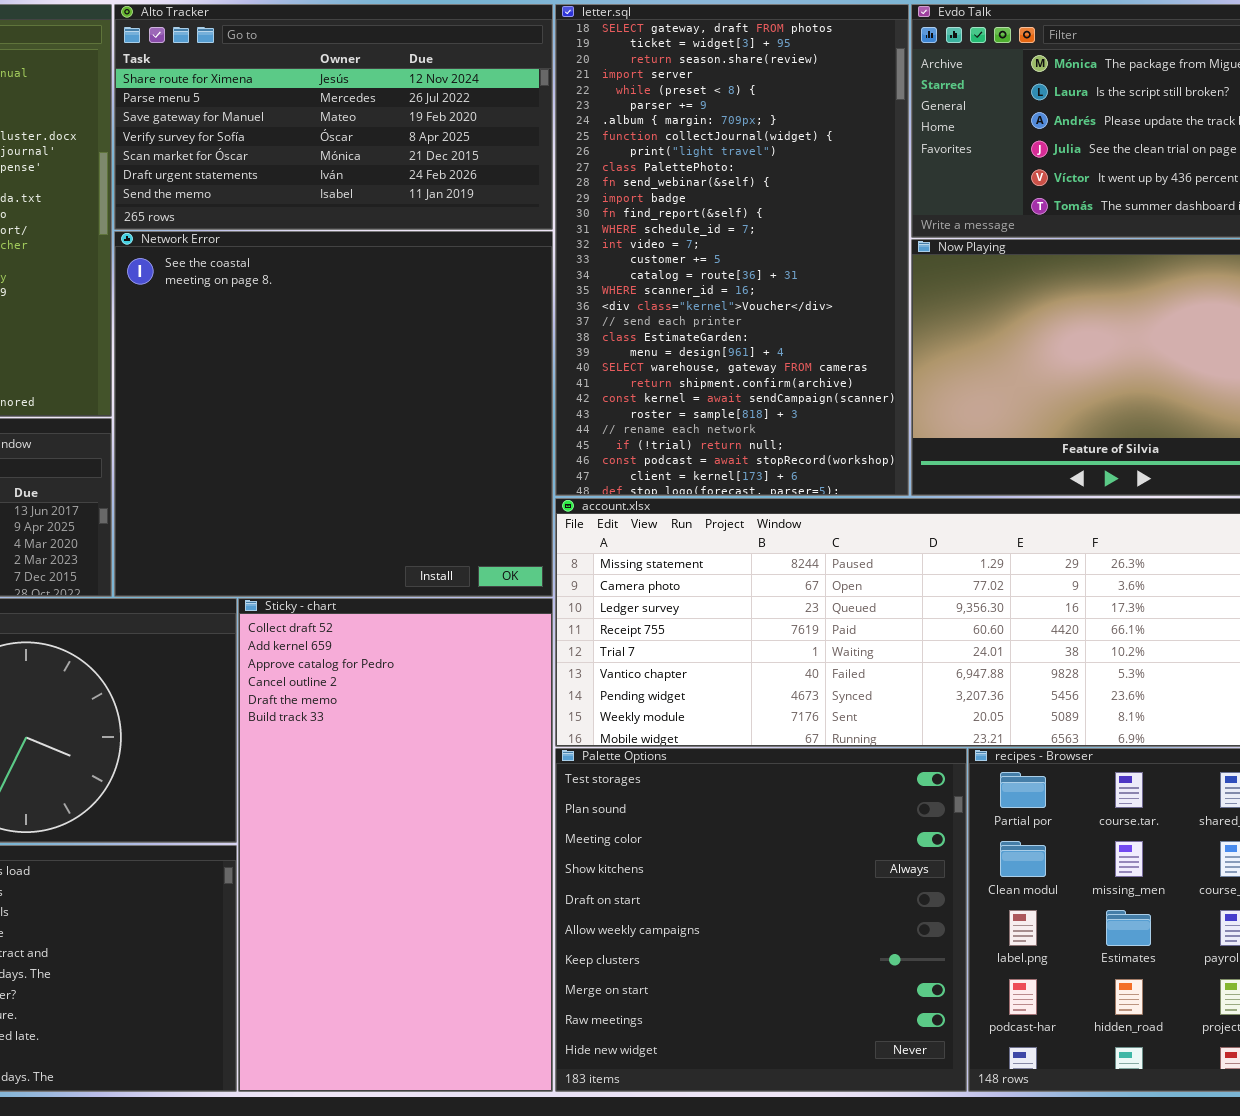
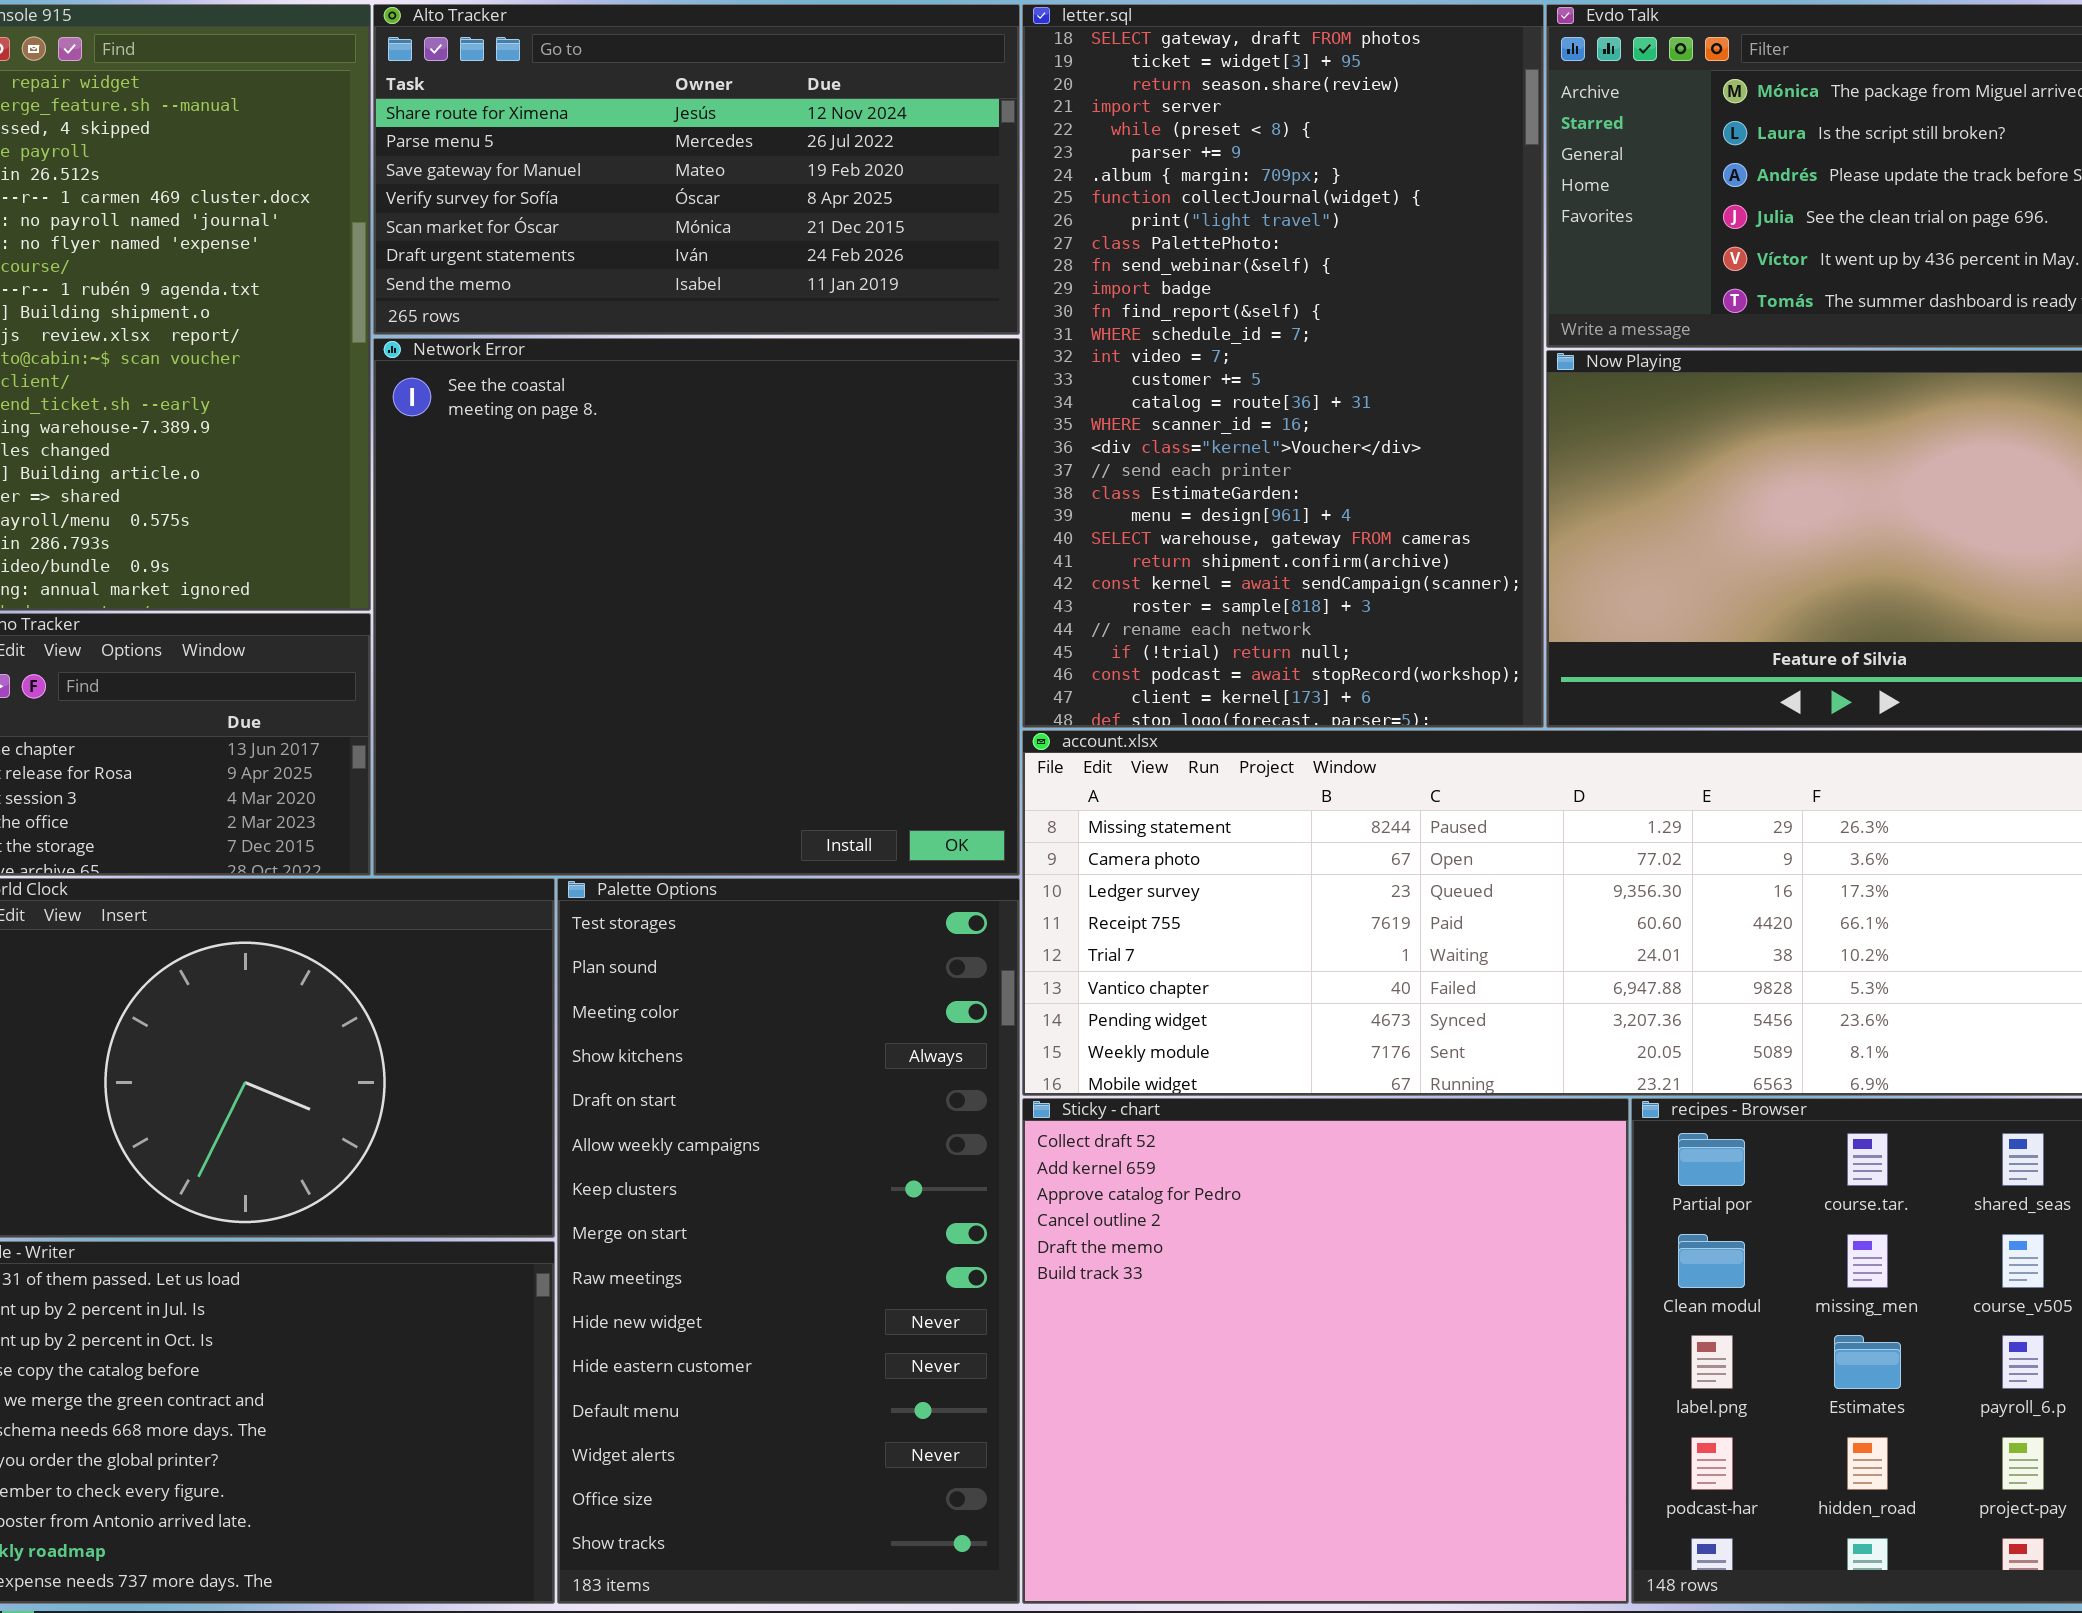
Sticky - chart: [238,598,553,1092] -> [1022,1098,1629,1604], moved, resized
Palette Options: [555,748,967,1092] -> [557,878,1020,1604], moved, resized

